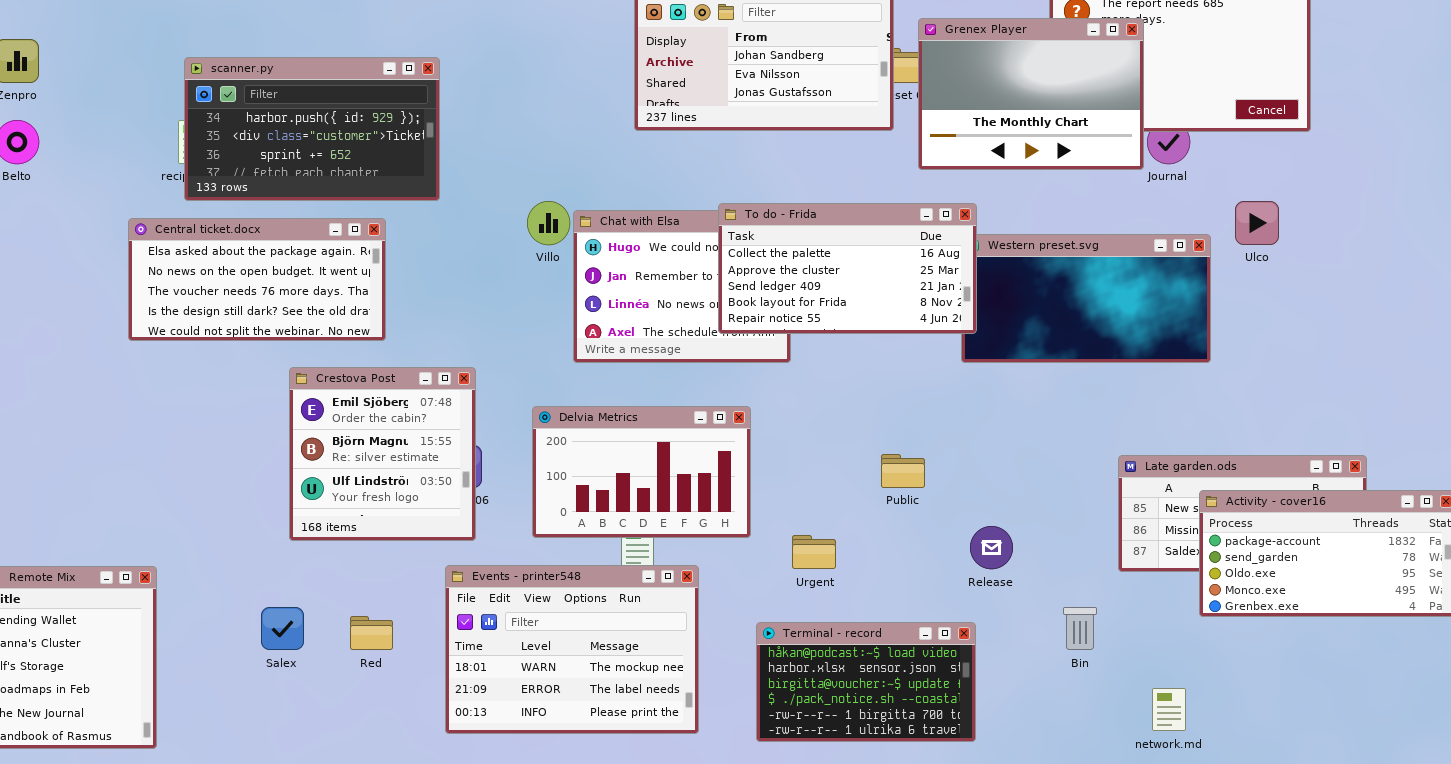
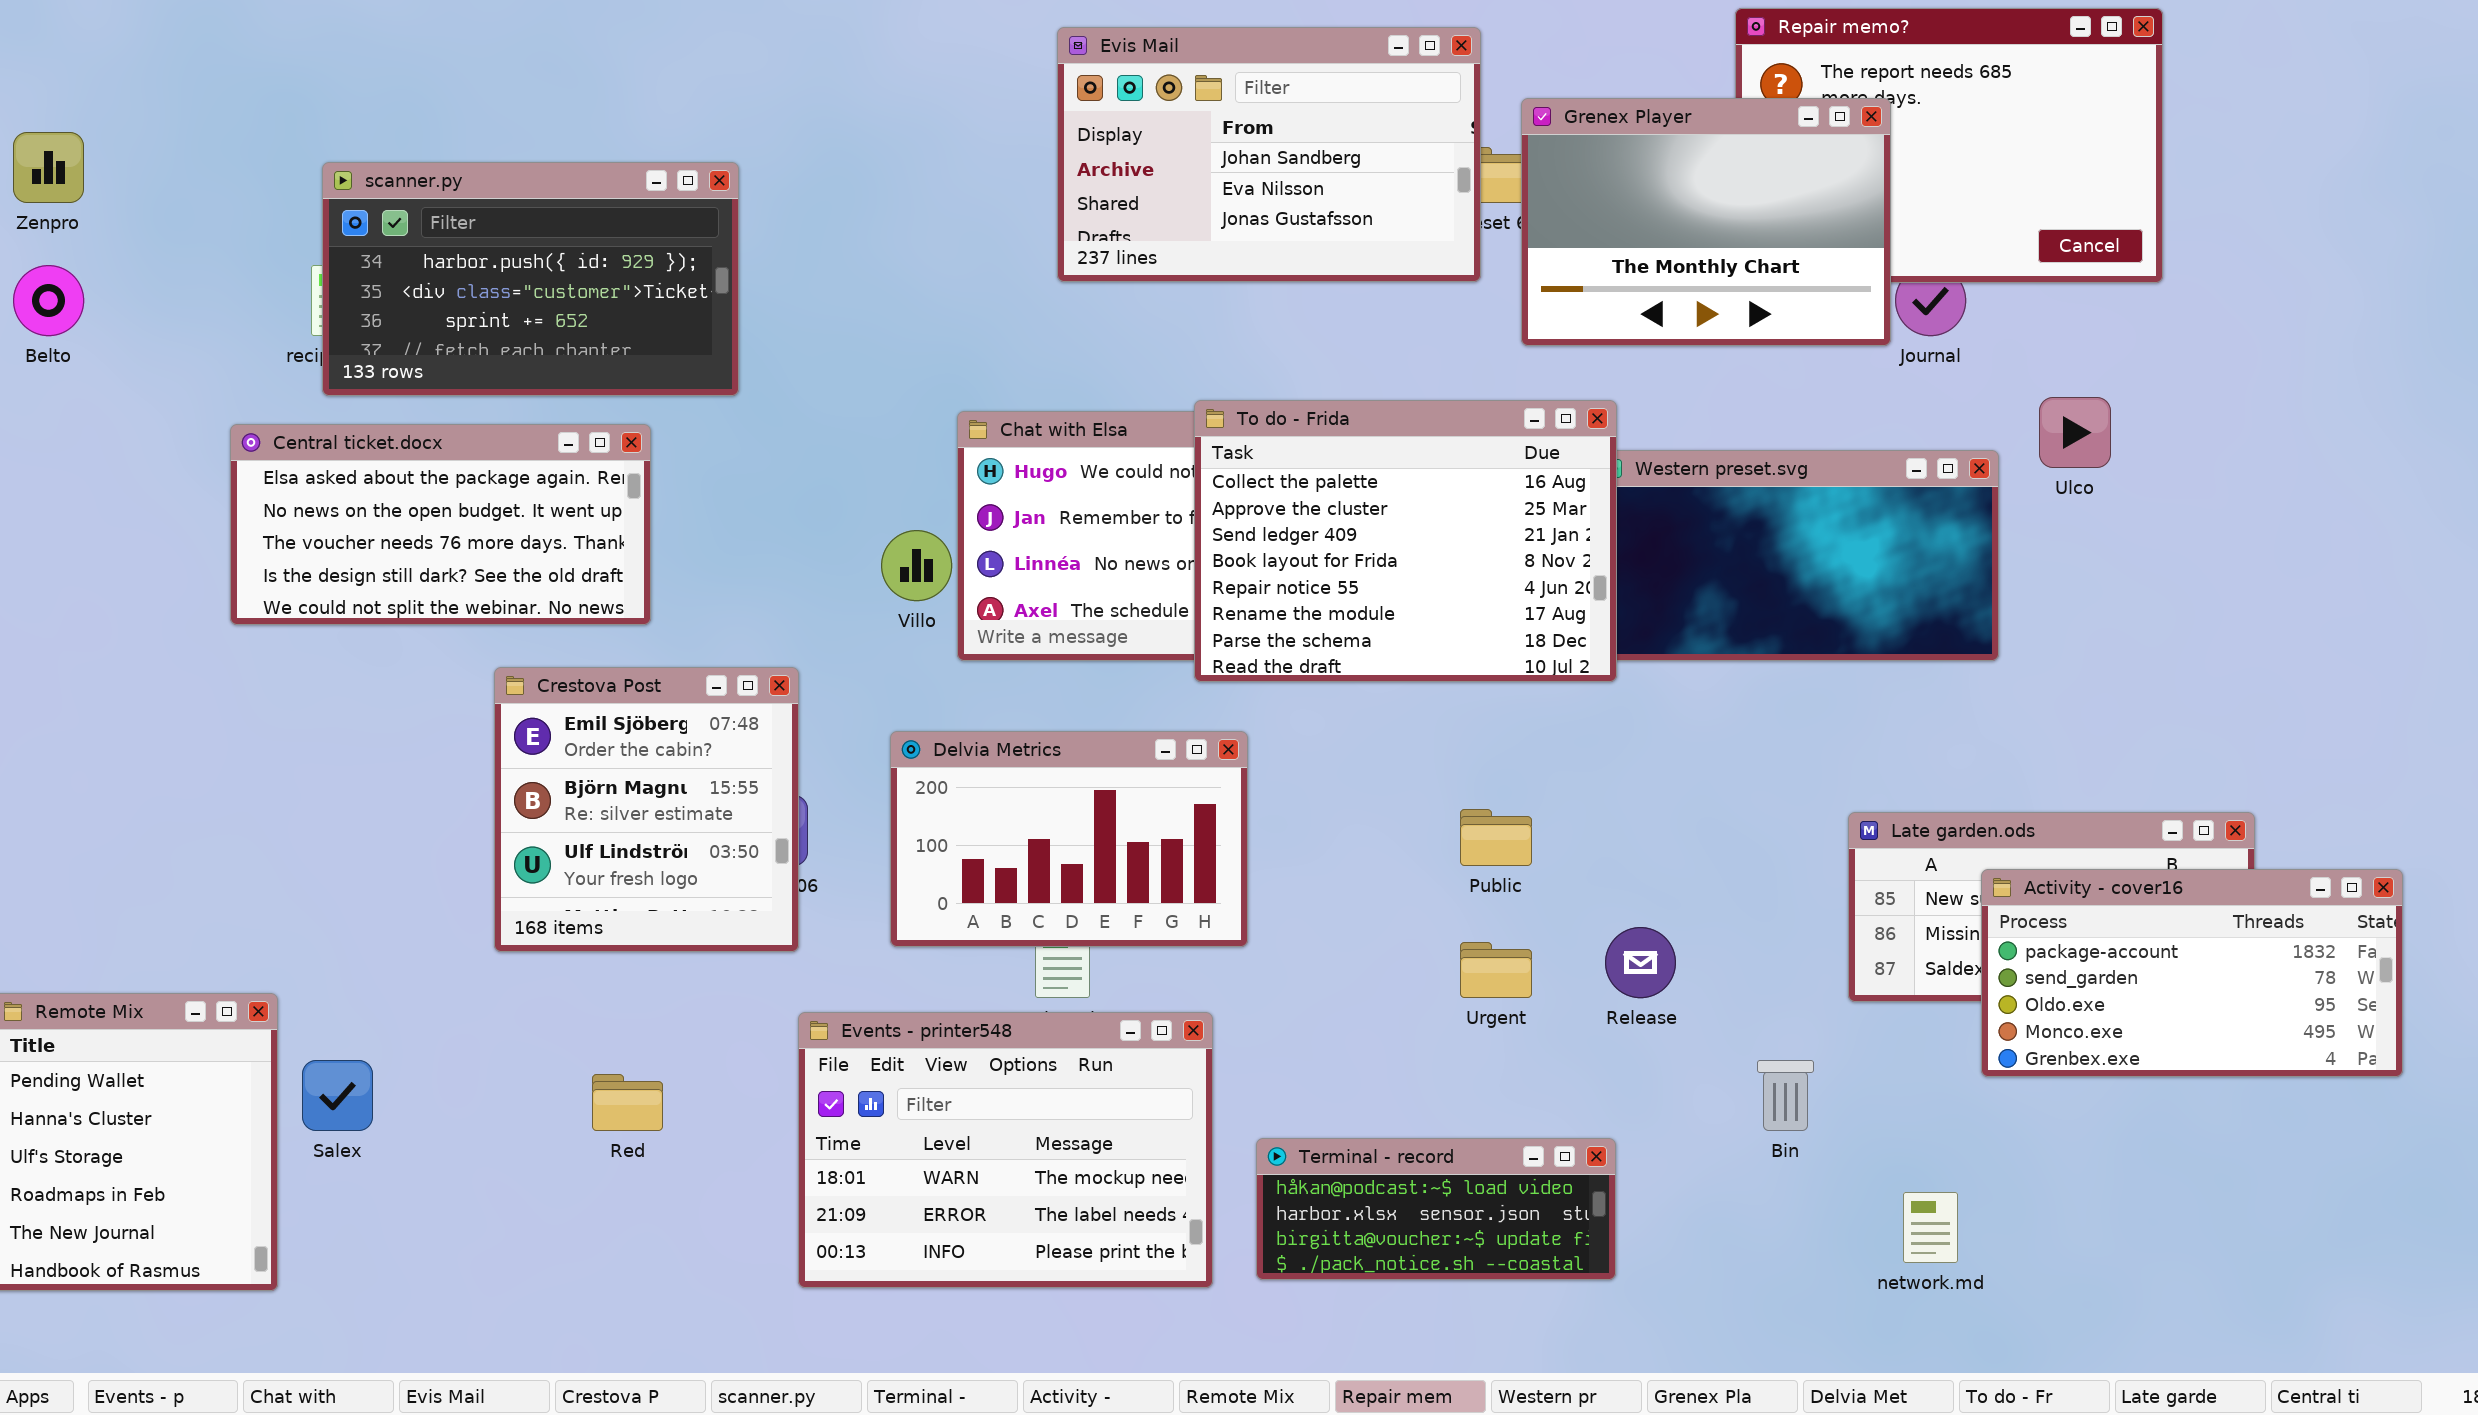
Villo: [527,201,570,245] -> [881,530,952,601], moved
To do - Frida: [718,203,977,334] -> [1194,400,1617,682], resized
Urgent: [792,535,836,569] -> [1460,942,1532,998], moved
Events - printer548: [445,565,699,734] -> [798,1012,1213,1288], moved
Salex: [261,607,304,650] -> [302,1060,373,1131], moved
Terminal - record: [756,622,976,742] -> [1256,1138,1616,1280], resized

